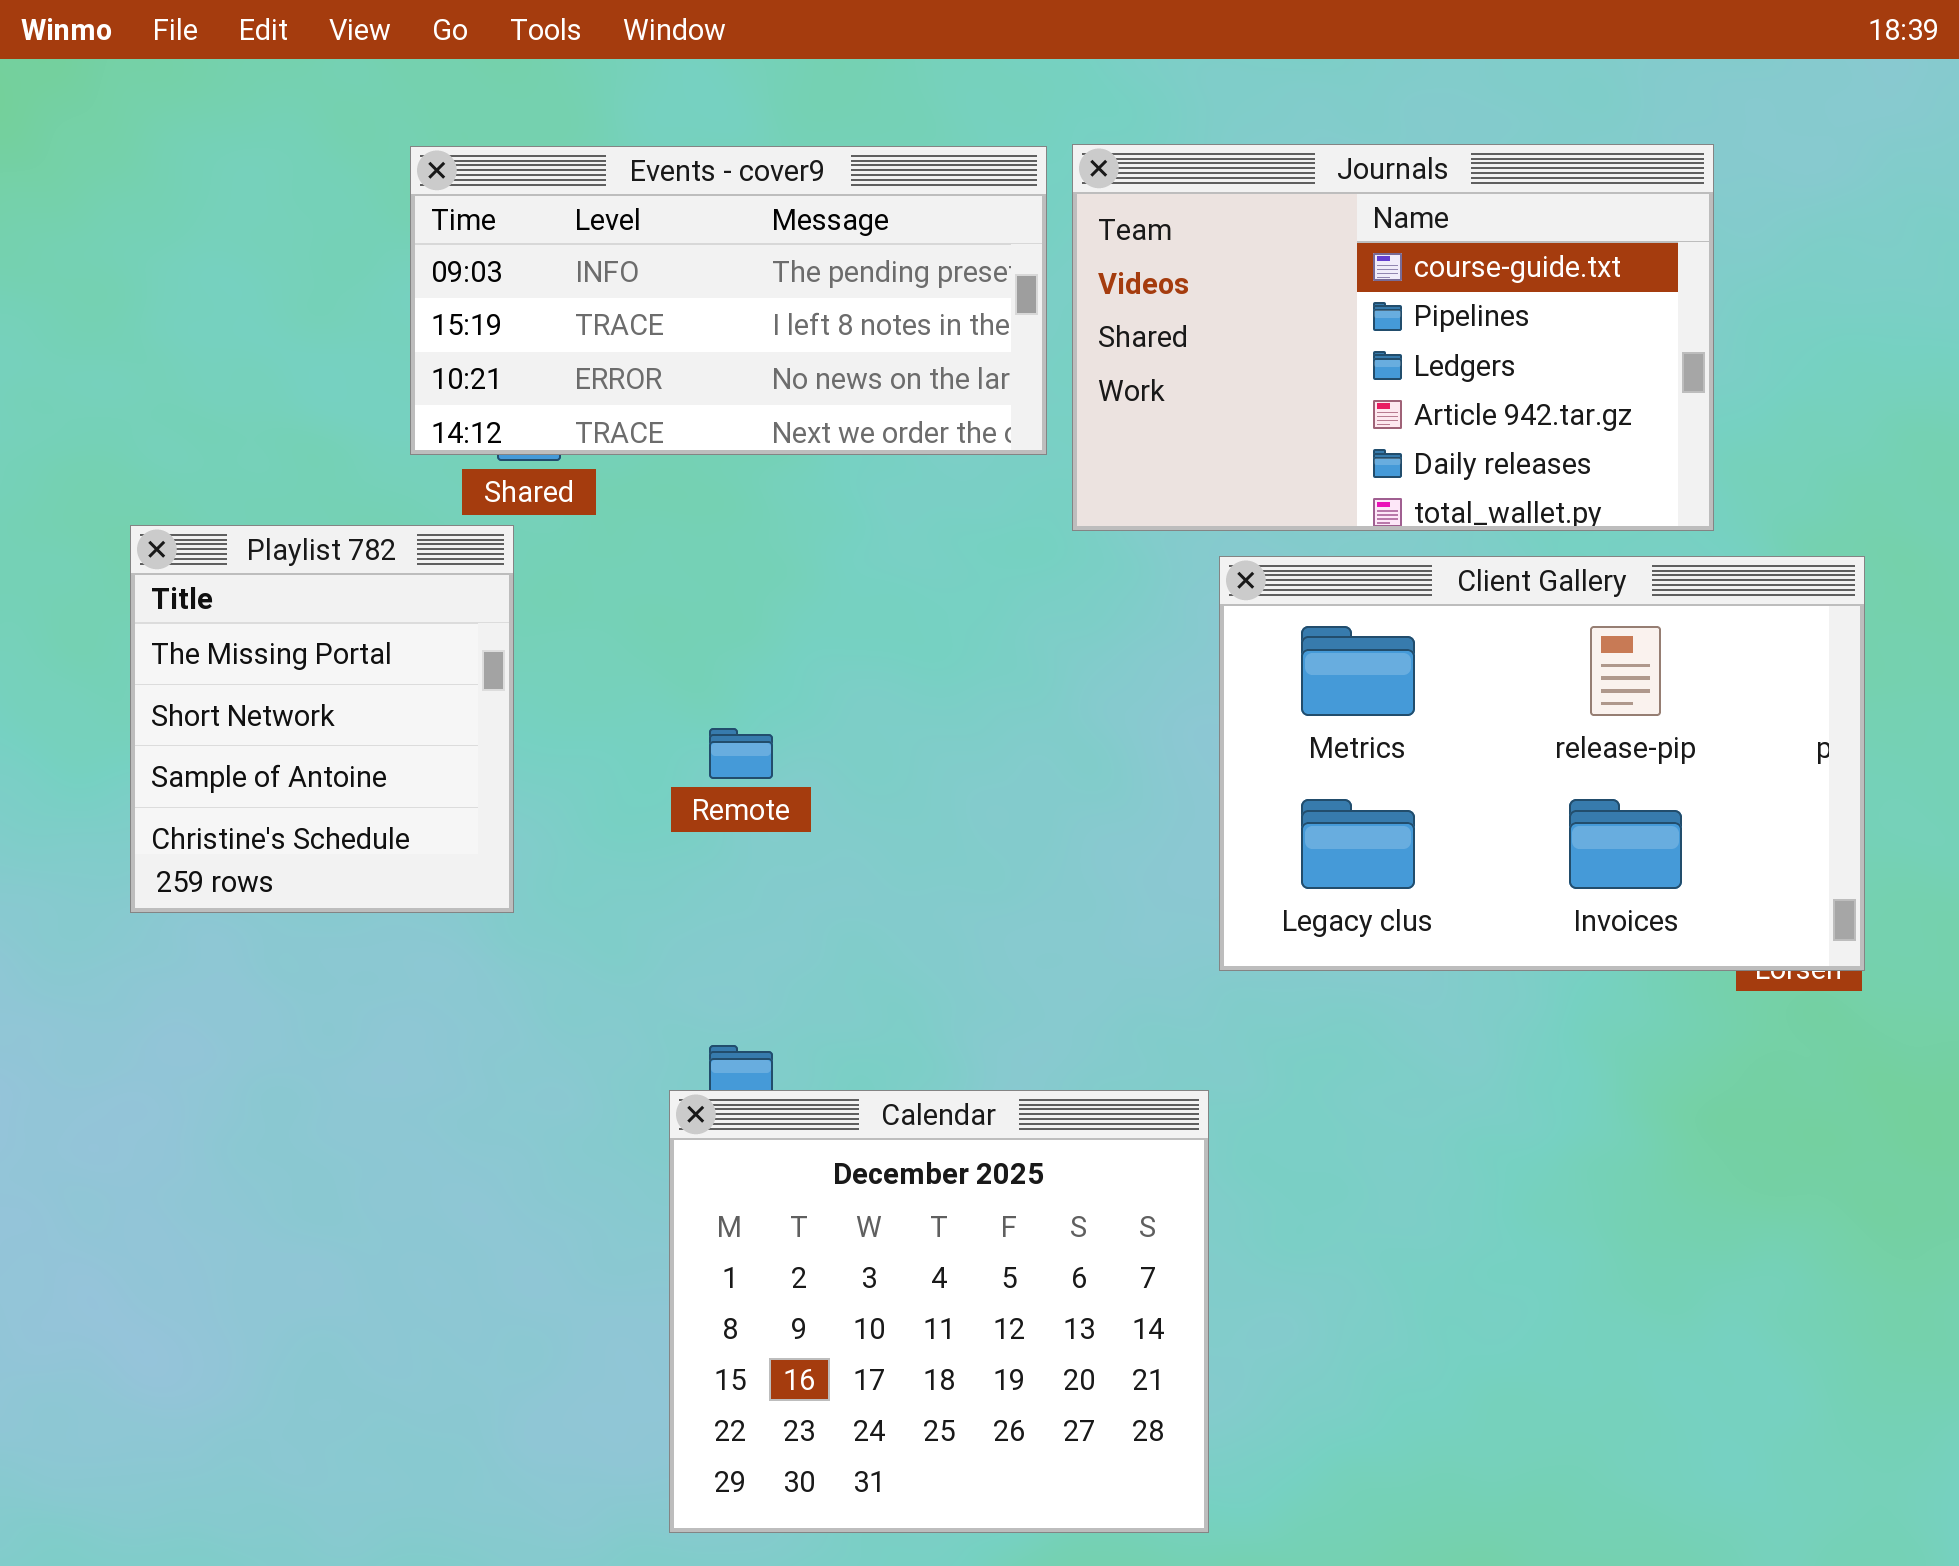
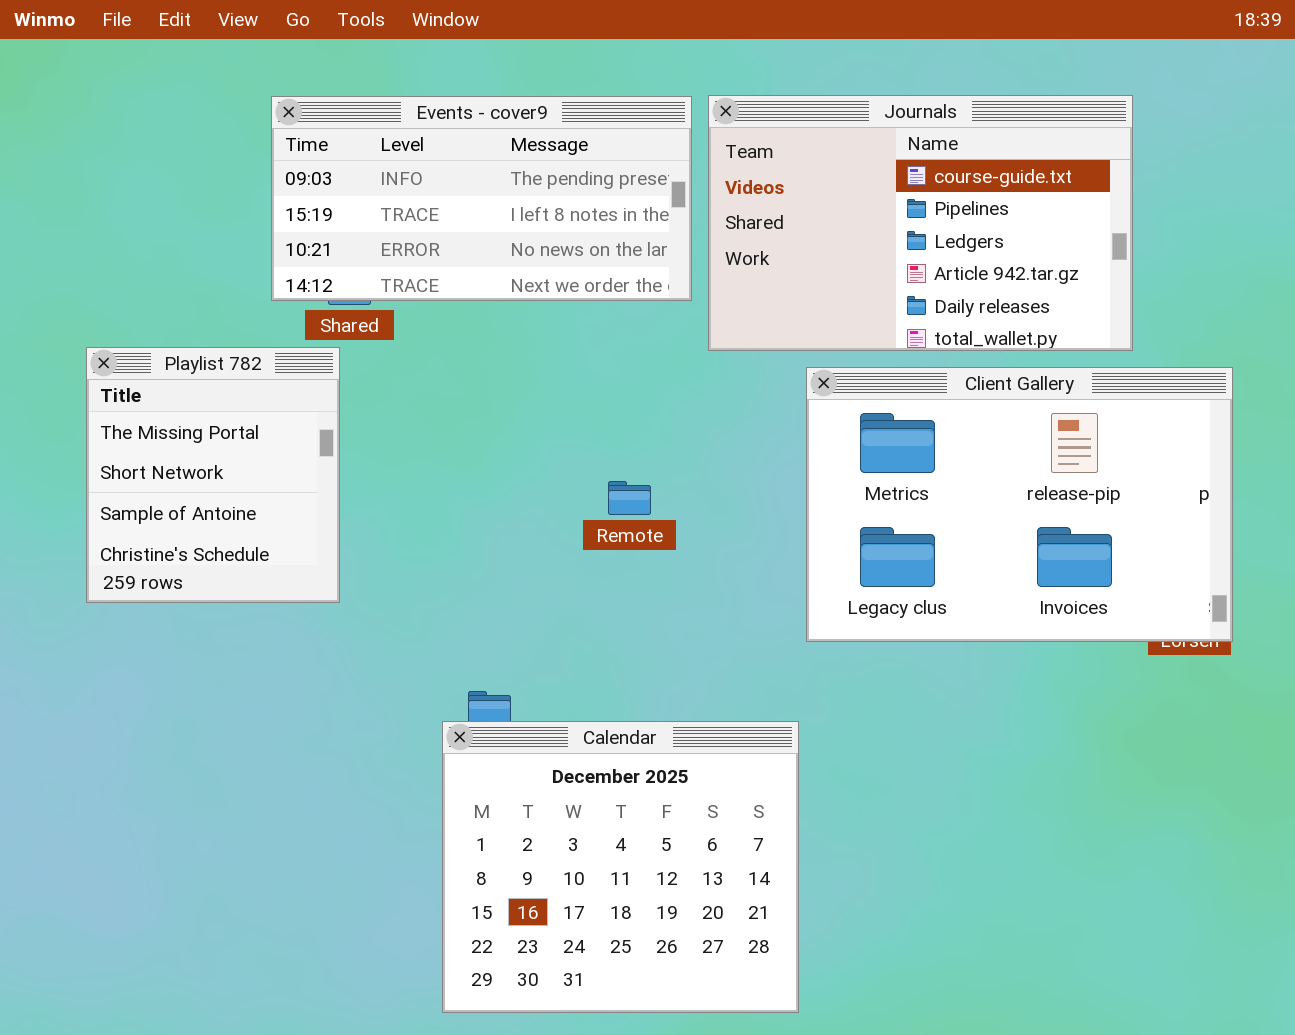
Remote: [709,728,773,779] -> [608,481,651,515], moved

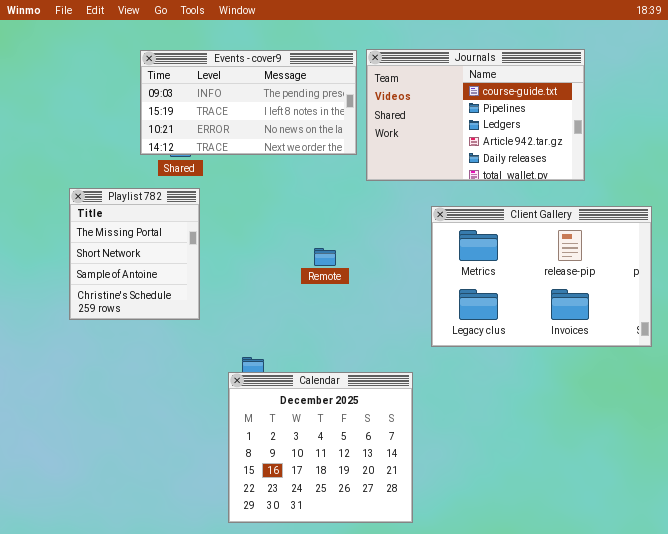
Playlist 782: [86,347,340,603] -> [69,188,200,320], moved
Client Gallery: [806,367,1233,642] -> [431,206,652,347], moved

